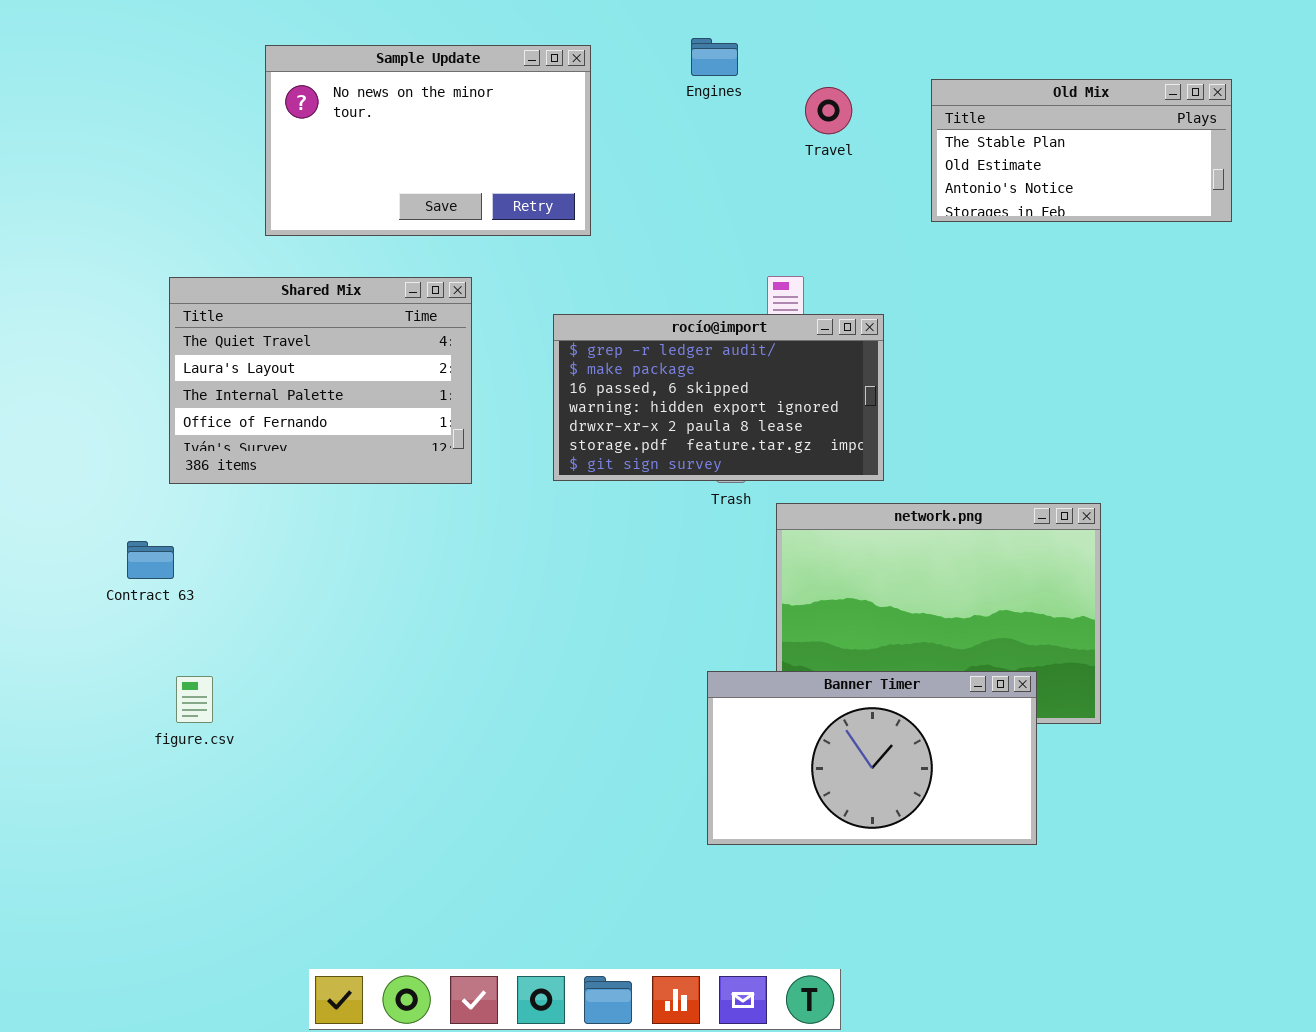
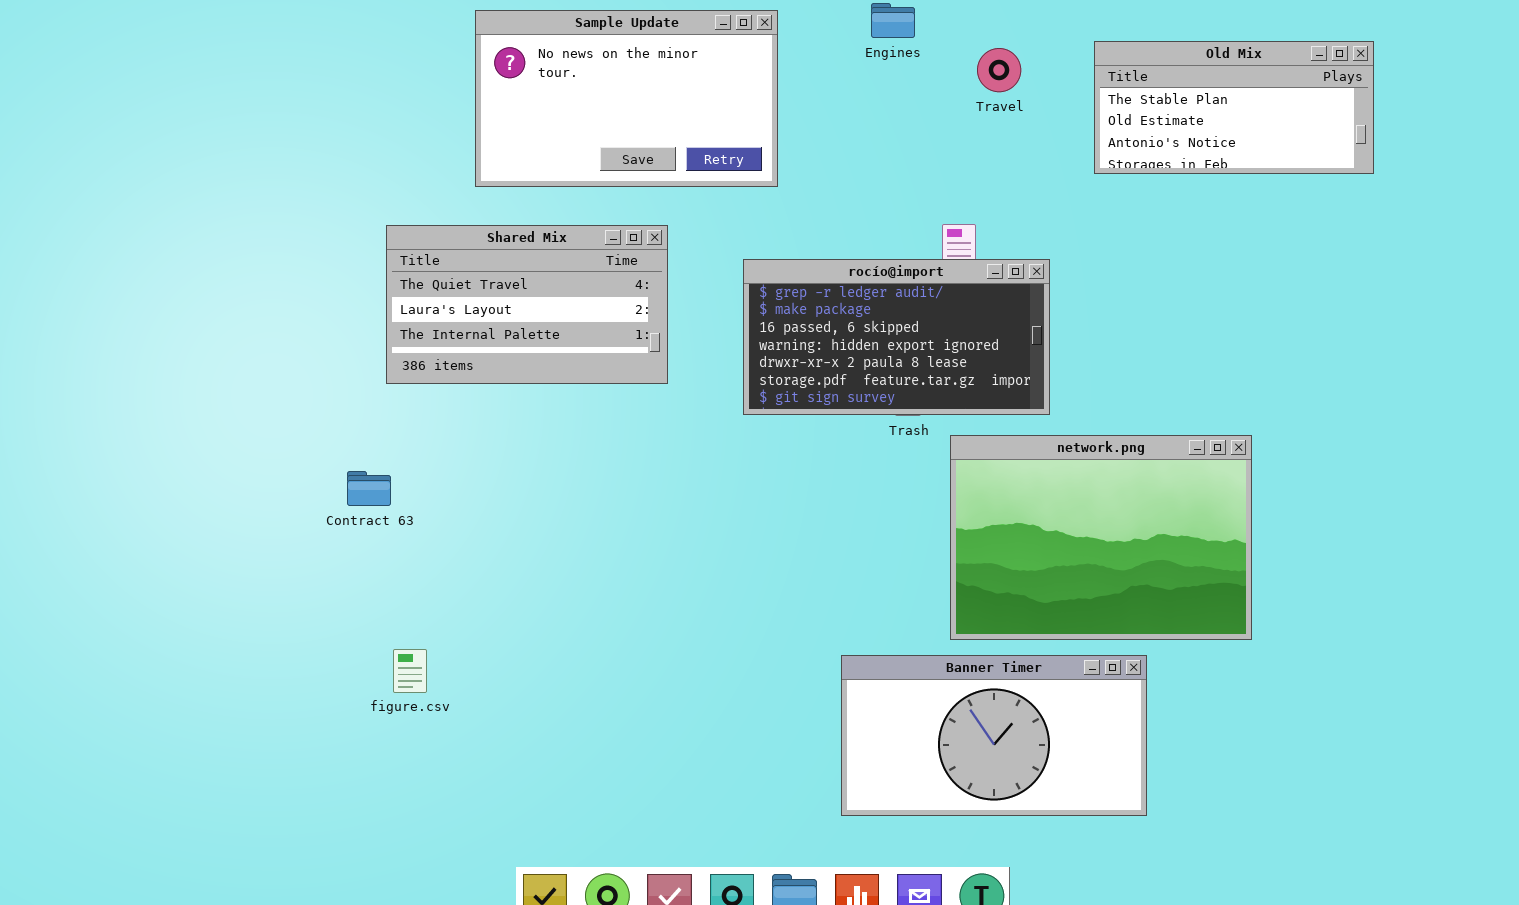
Shared Mix: [169,277,472,484] -> [386,225,668,384], resized
Banner Timer: [707,671,1037,845] -> [841,655,1147,816], moved
figure.csv: [176,676,213,723] -> [393,649,427,693], moved

